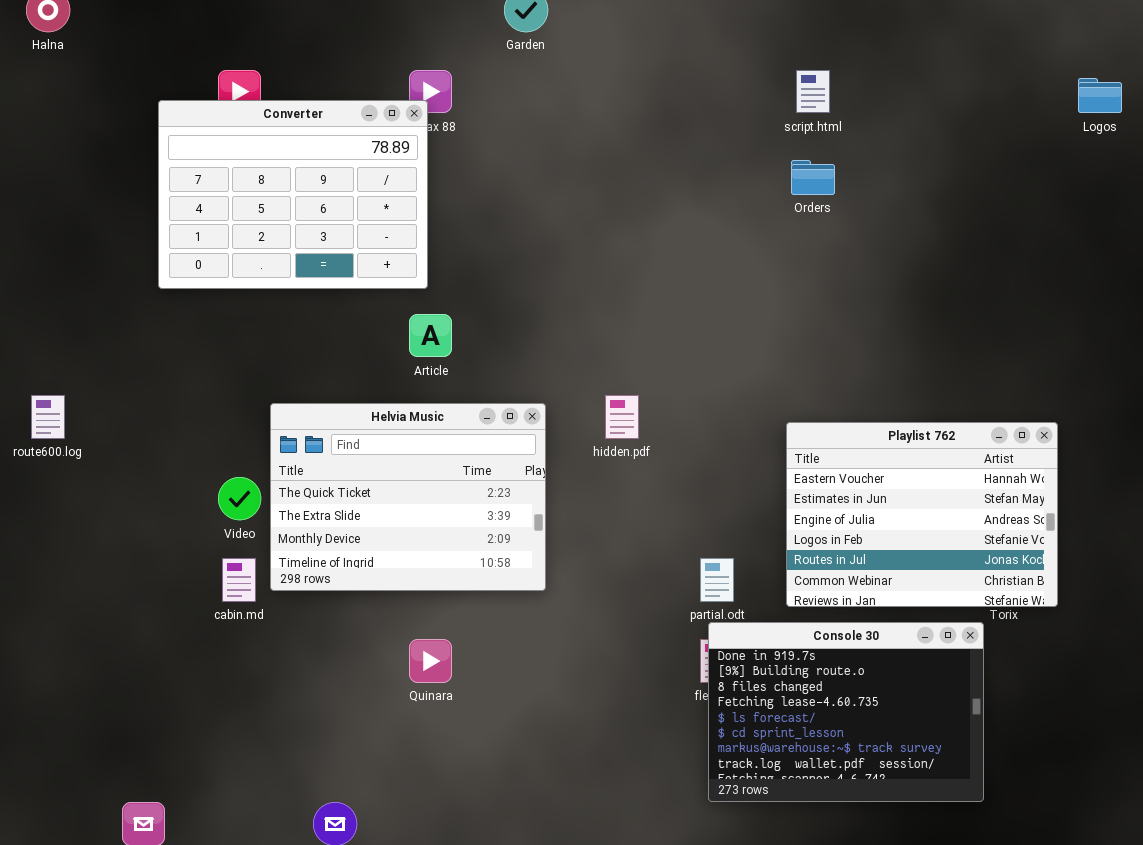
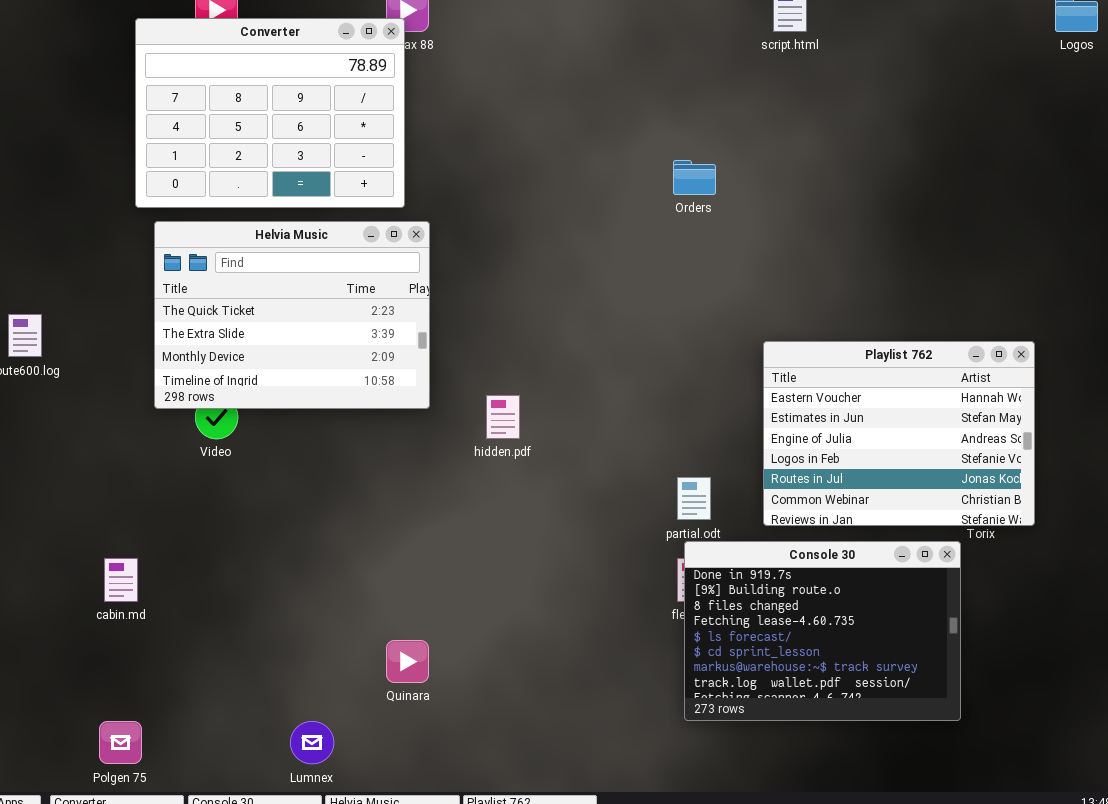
Orders: [791,160,835,195] -> [673,160,716,195], moved
hidden.pdf: [605,395,639,439] -> [486,395,520,439], moved
Helvia Music: [270,403,546,591] -> [154,221,430,409], moved
cabin.md: [222,558,256,602] -> [104,558,138,602], moved
Quinara: [409,639,452,683] -> [386,640,429,683], moved

